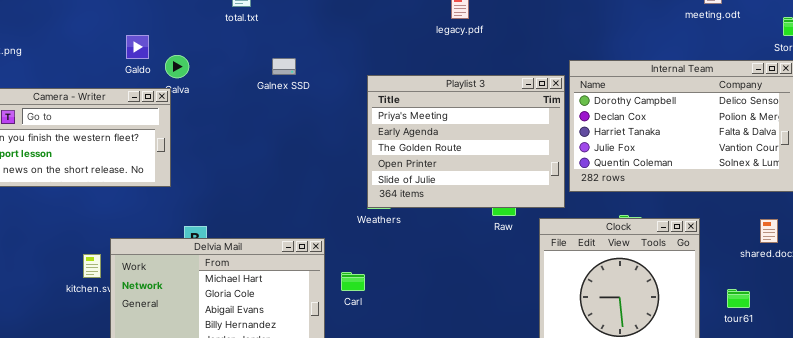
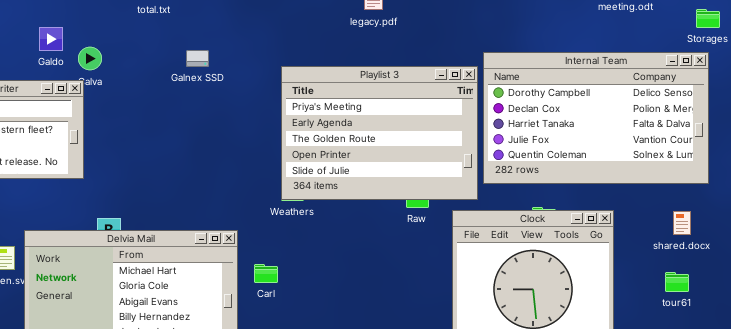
tour61: [727,289,750,308] -> [665,272,689,292], moved

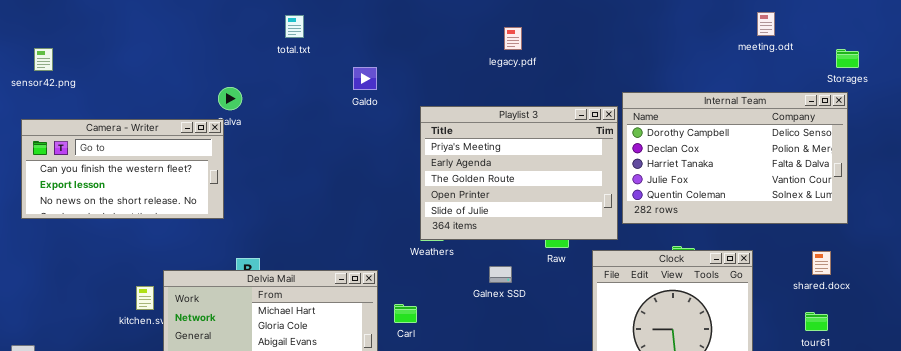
Galdo: [39,27,63,51] -> [353,67,377,90], moved
Galnex SSD: [186,50,209,67] -> [489,266,512,283], moved

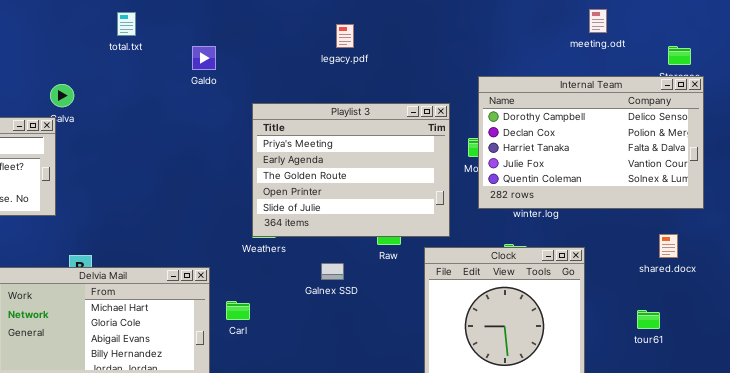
Galdo: [353,67,377,90] -> [192,46,216,70], moved
Internal Team: [622,92,848,224] -> [478,76,704,209], moved
shared.docx: [812,251,831,275] -> [659,234,678,258], moved

